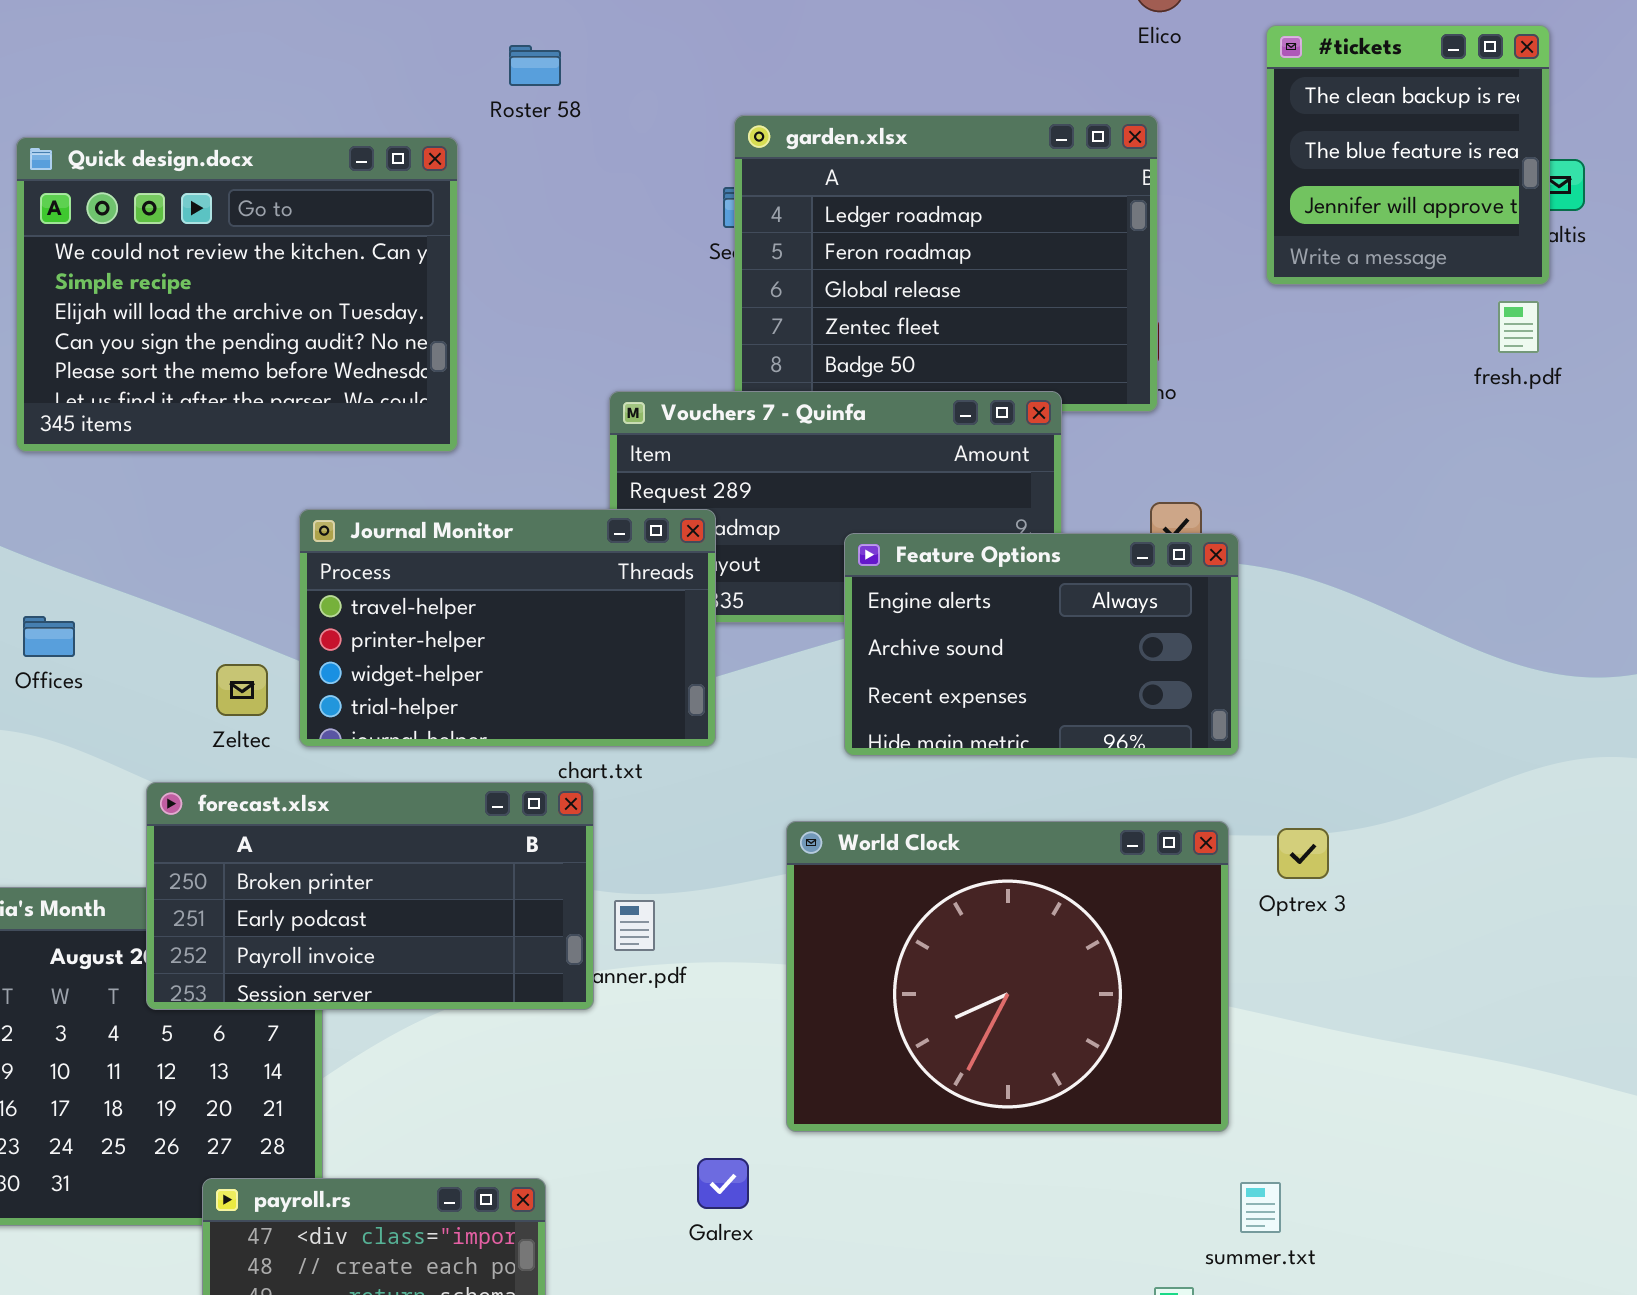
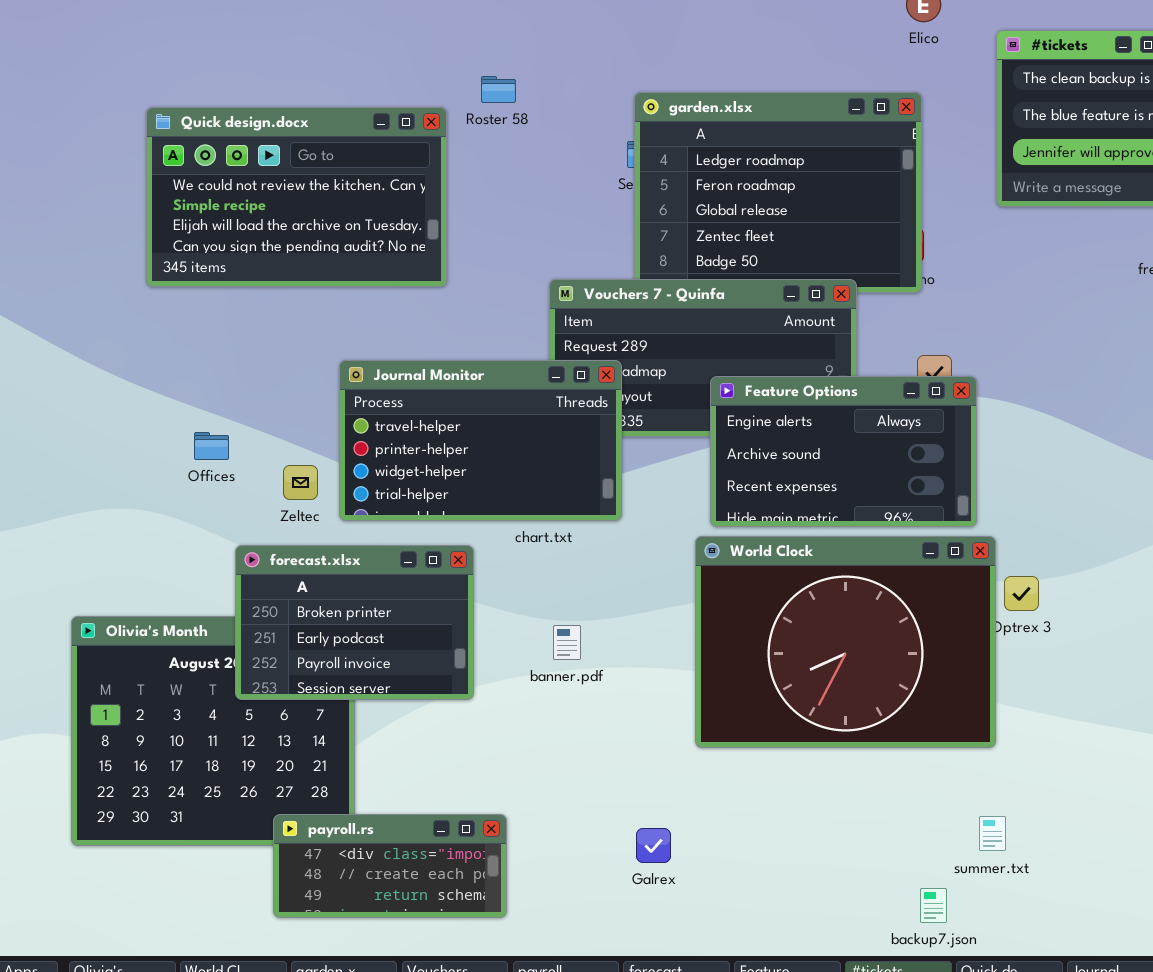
Roster 58: [509,45,561,86] -> [481,76,516,103], moved
Quick design.docx: [16,137,458,452] -> [146,107,447,287], resized
Offices: [23,616,75,657] -> [194,432,229,460], moved
forecast.xlsx: [146,782,594,1010] -> [235,545,474,700], resized
World Clock: [786,821,1229,1132] -> [695,536,996,748], moved
Galrex: [697,1158,749,1209] -> [636,828,671,863], moved

